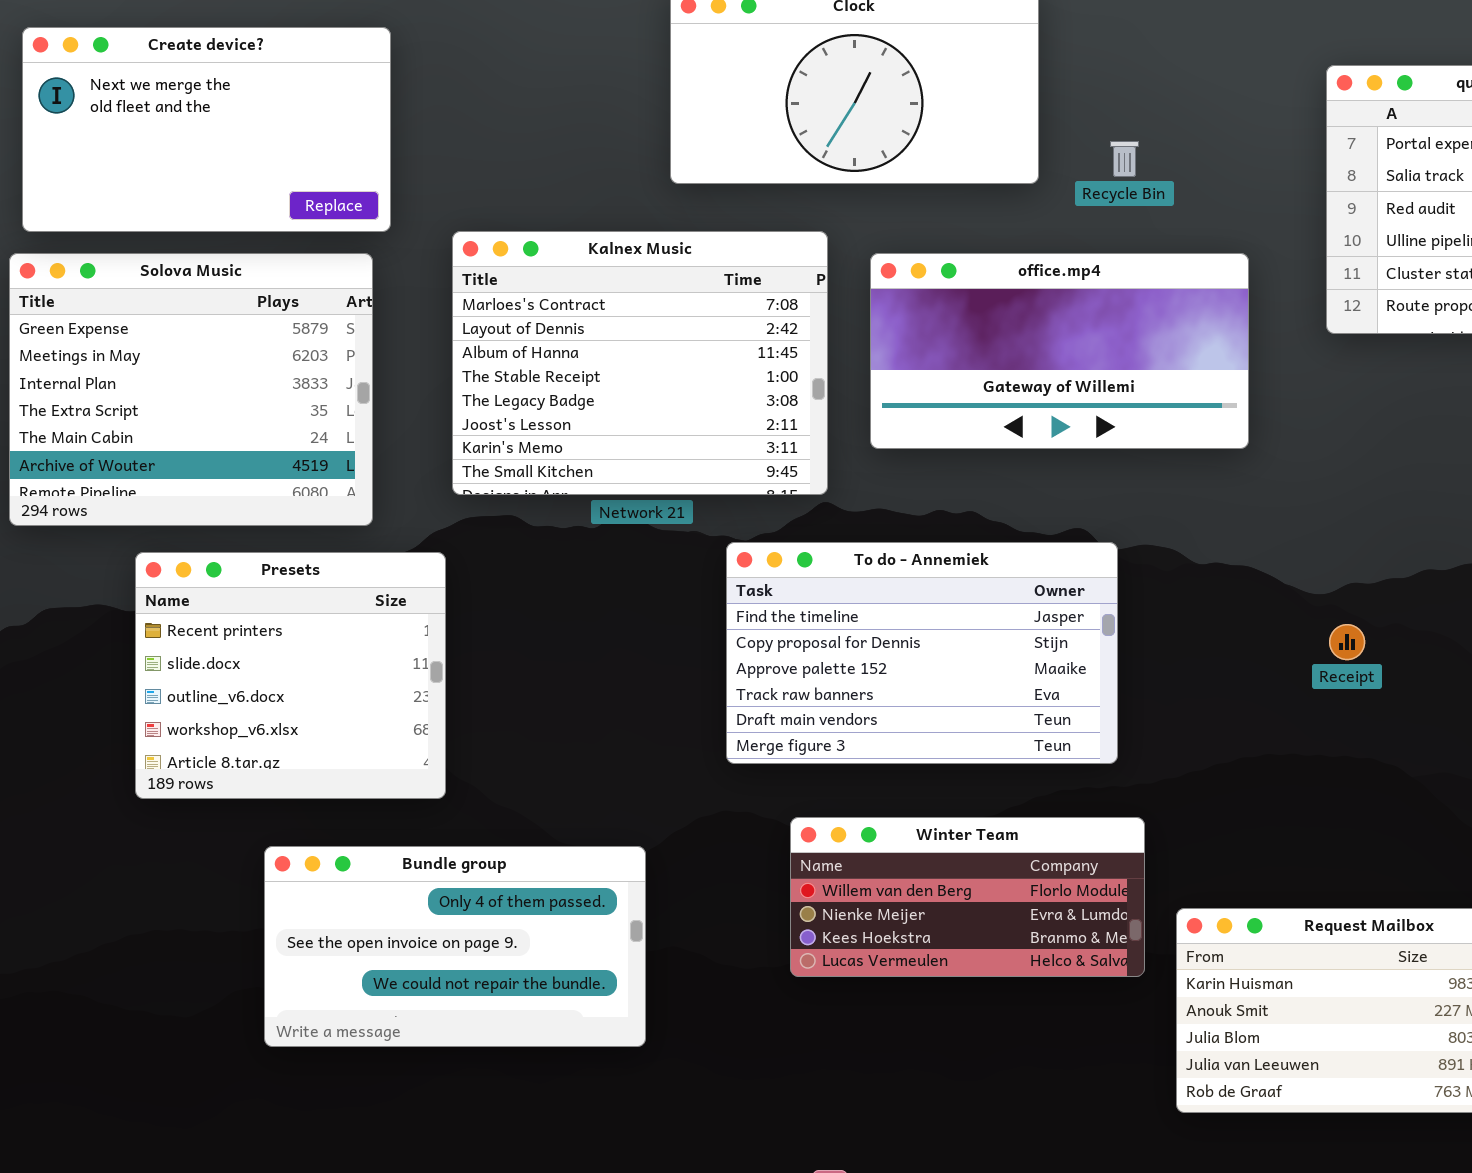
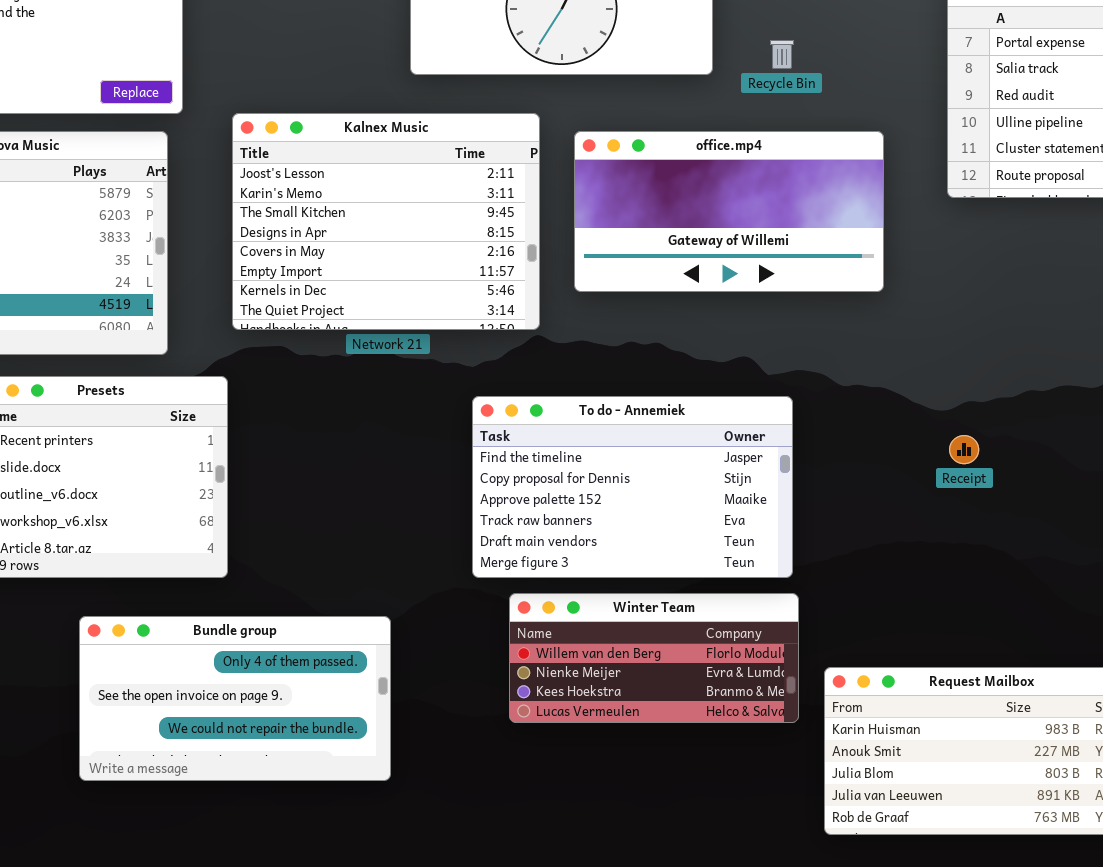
Kalnex Music: [452,231,828,495] -> [232,113,540,330], scrolled down 5 rows
To do - Annemiek: [726,542,1118,764] -> [472,396,793,578], moved

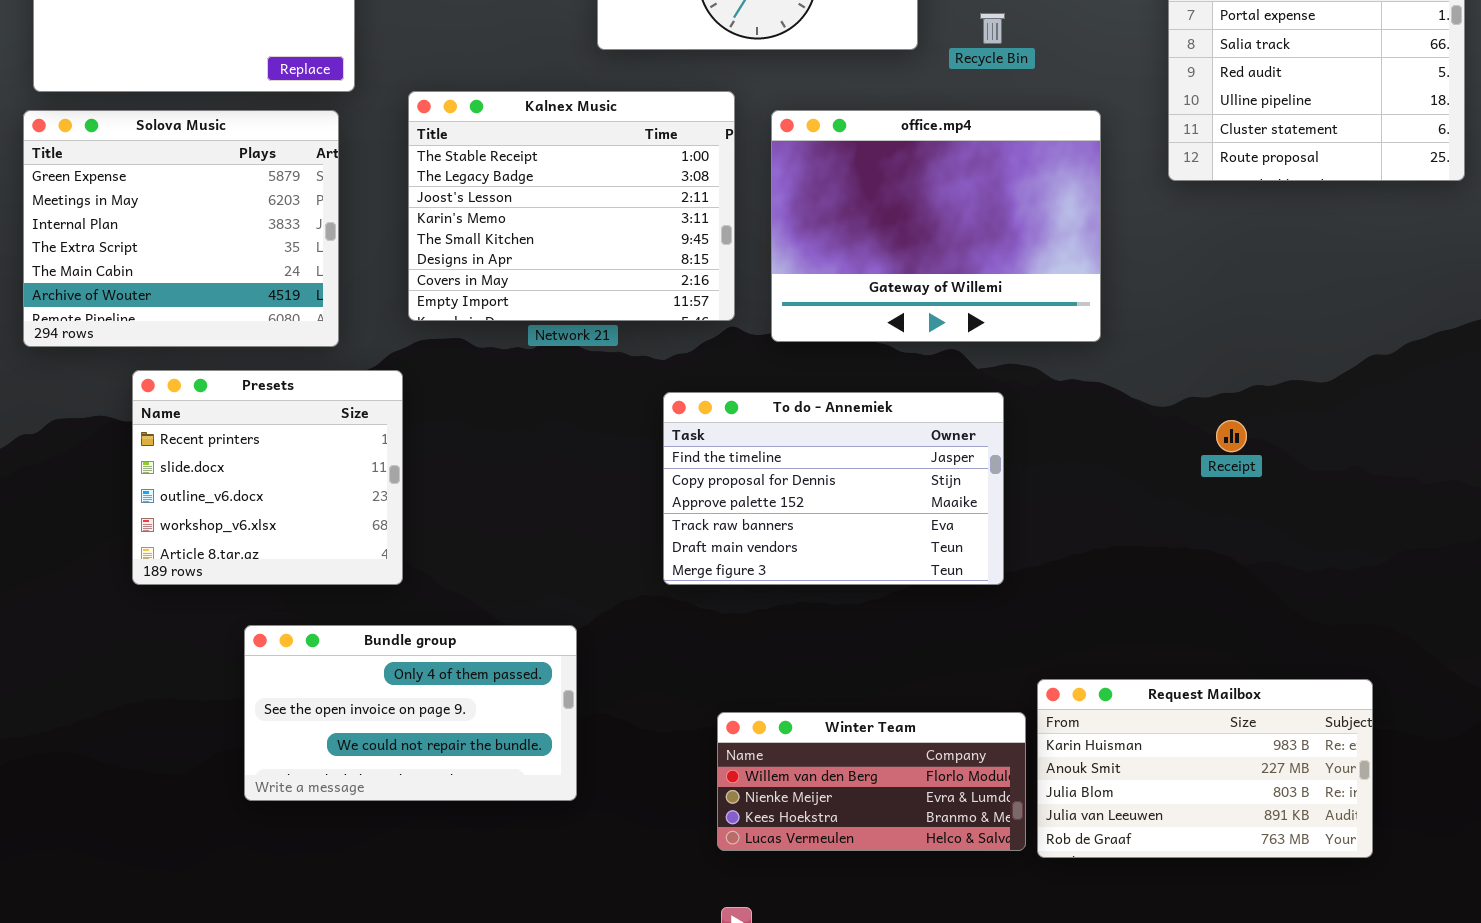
Kalnex Music: [232,113,540,330] -> [408,91,735,321], scrolled up 2 rows
office.mp4: [574,131,884,292] -> [771,110,1101,342], resized
Receipt: [949,435,979,464] -> [1216,420,1247,452], moved
Winter Team: [509,593,799,723] -> [717,712,1026,851], moved

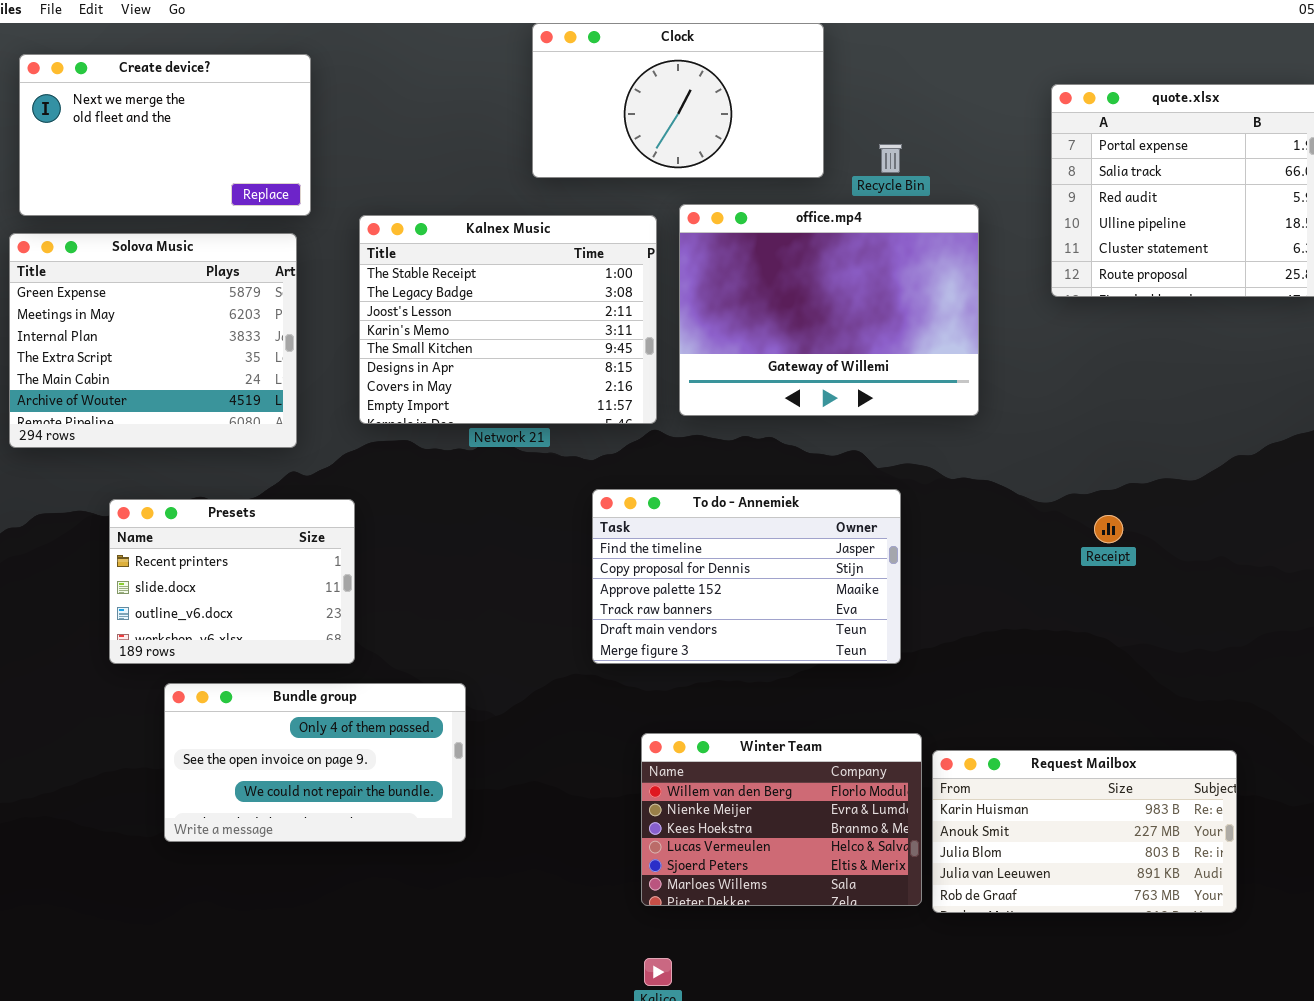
office.mp4: [771,110,1101,342] -> [679,204,979,416], moved
Presets: [132,370,403,585] -> [109,499,355,664], resized
Bundle group: [244,625,577,801] -> [164,683,466,842], moved
Winter Team: [717,712,1026,851] -> [641,733,922,906], resized

